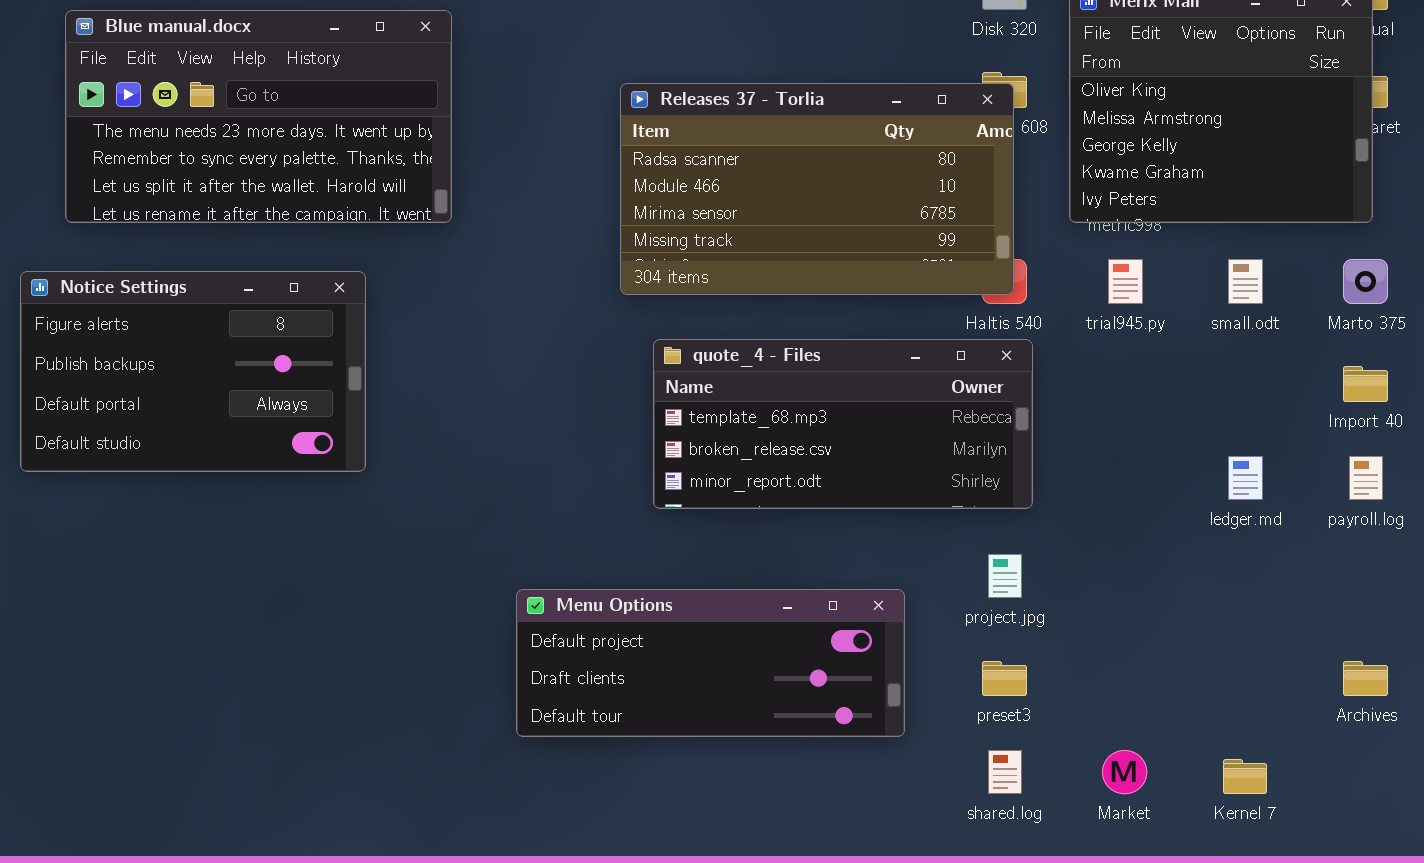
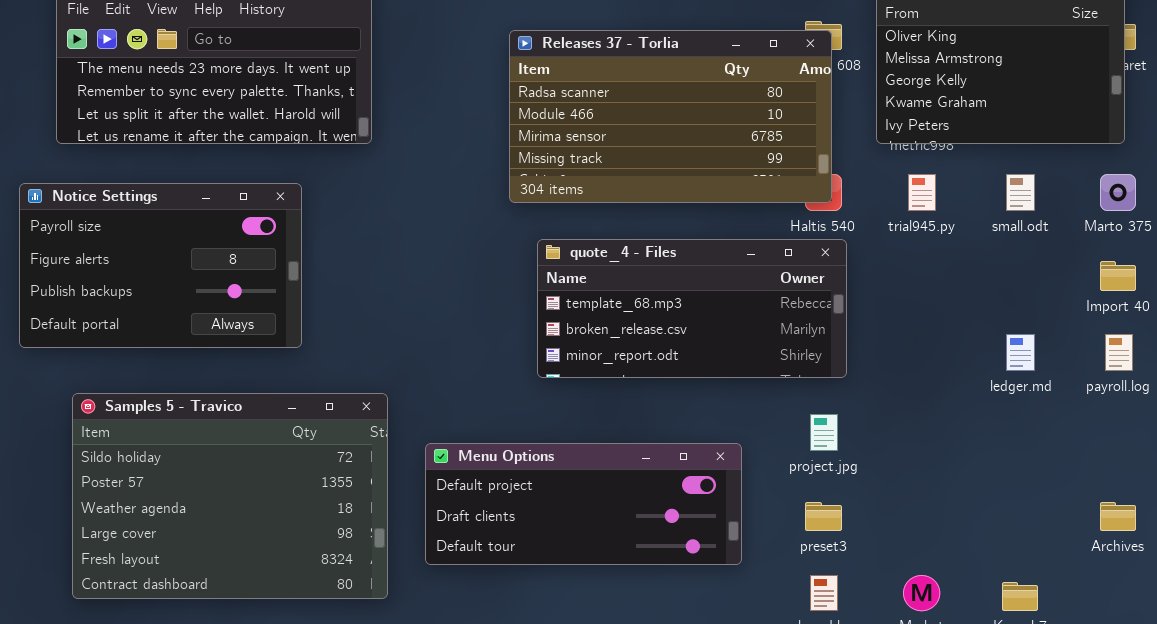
Notice Settings: [20,271,366,472] -> [19,183,302,348], scrolled up 1 row
Samples 5 - Travico: none -> [72,393,388,599], opened

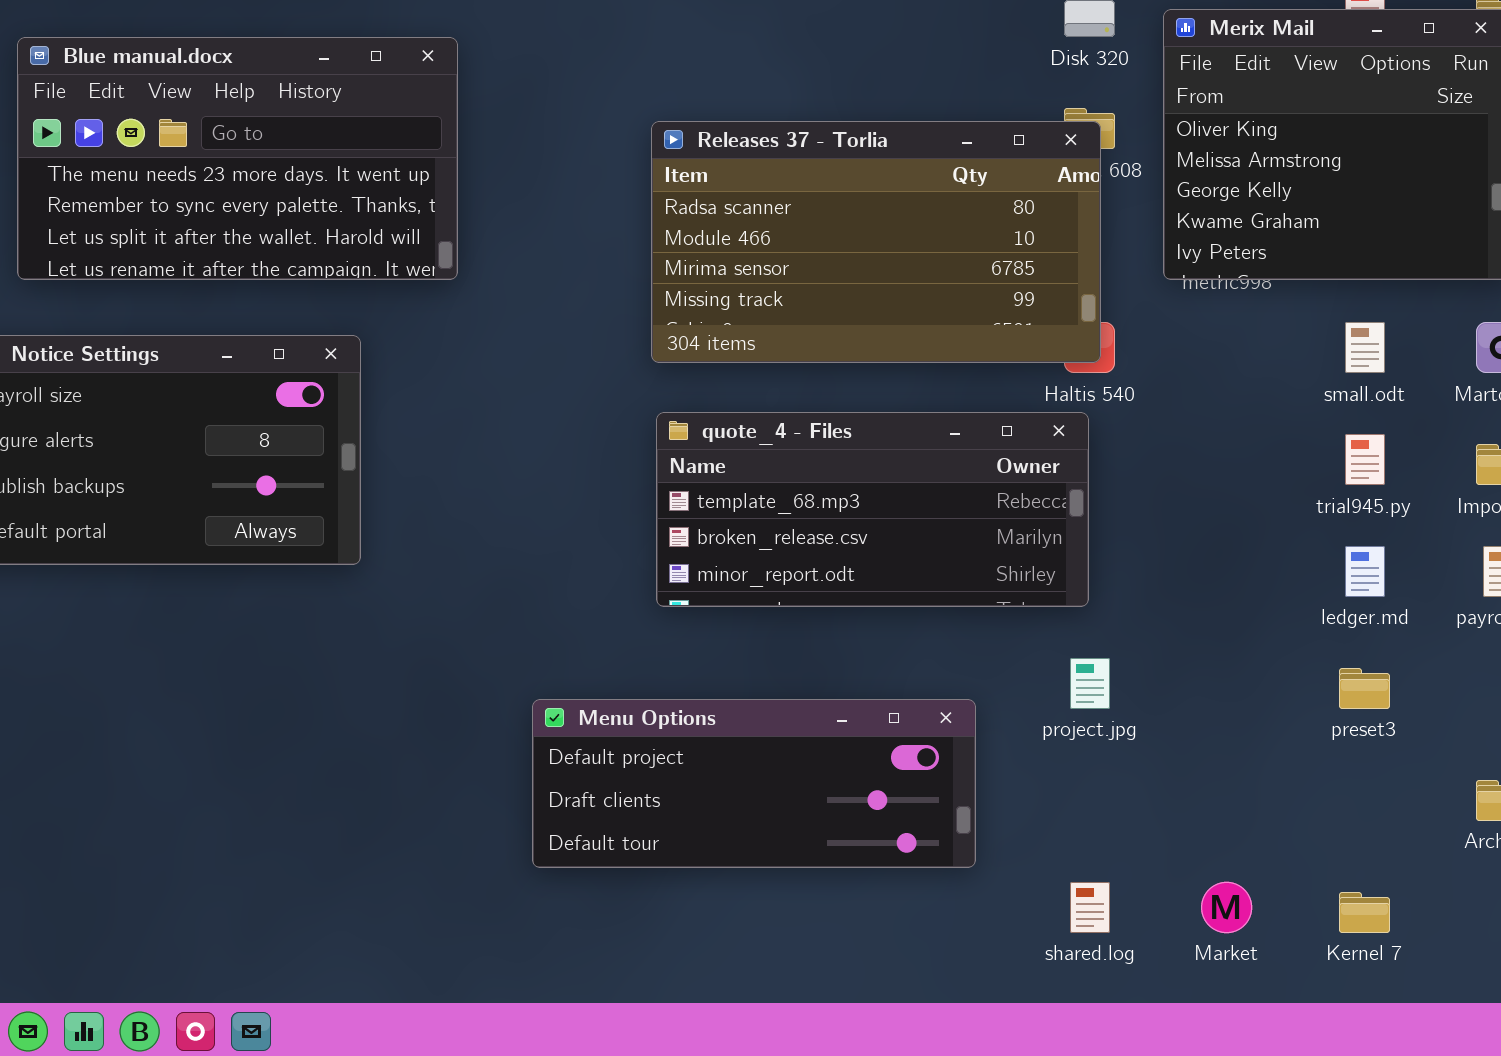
trial945.py: [908,174,936,211] -> [1345,434,1385,485], moved
quote_4 - Files: [537,239,847,378] -> [656,412,1089,607], moved
Samples 5 - Travico: [72,393,388,599] -> none, closed
preset3: [805,502,842,531] -> [1339,668,1390,709], moved

